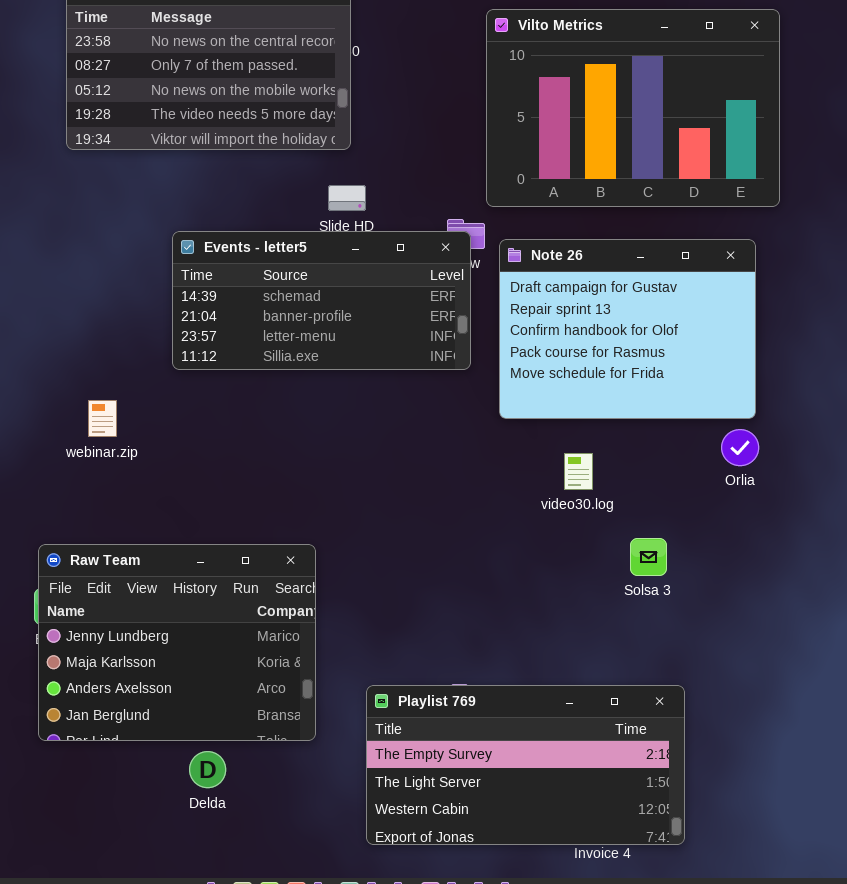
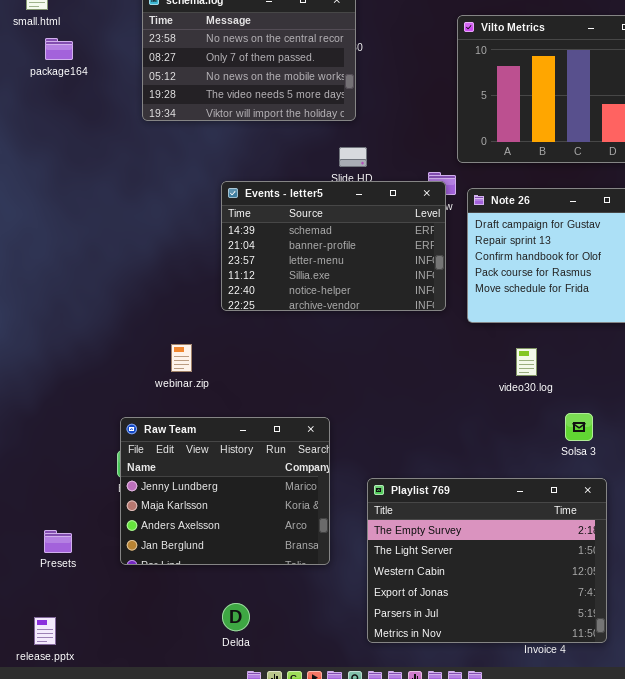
Events - letter5: [172,231,471,370] -> [221,181,446,311], resized
webinar.zip: [88,400,117,437] -> [171,344,192,372], moved
Playlist 769: [366,685,685,845] -> [367,478,607,643], resized
Delda: [189,751,226,788] -> [222,603,250,631], moved

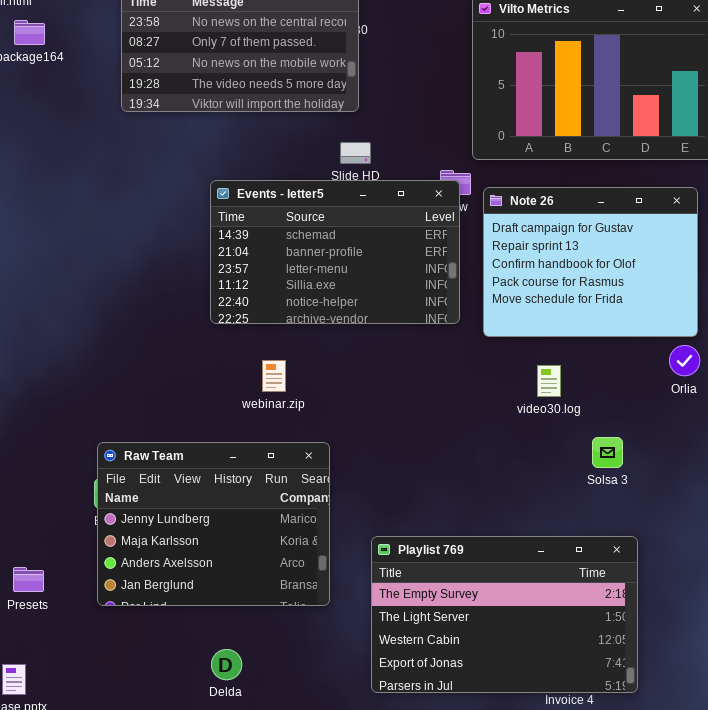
webinar.zip: [171,344,192,372] -> [262,360,286,392], moved
Playlist 769: [367,478,607,643] -> [371,536,638,693], resized

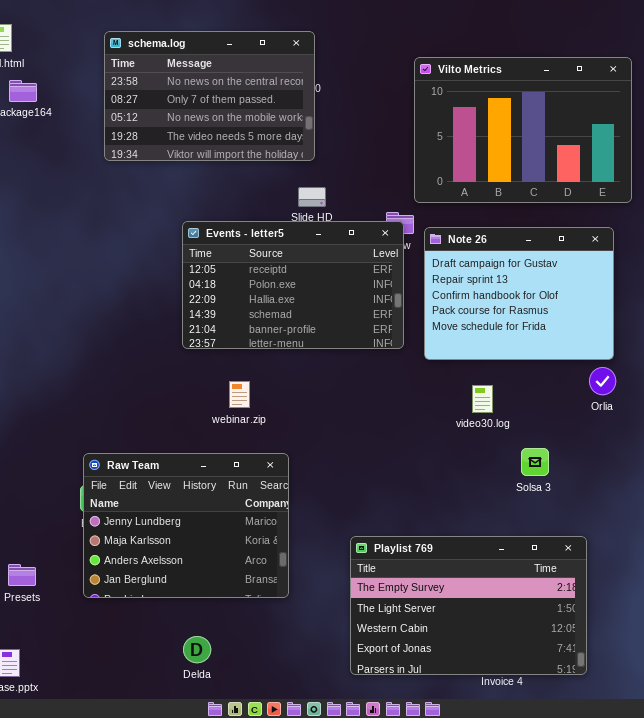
Events - letter5: [210,180,460,324] -> [182,221,404,349], scrolled up 3 rows
Playlist 769: [371,536,638,693] -> [350,536,587,675], moved

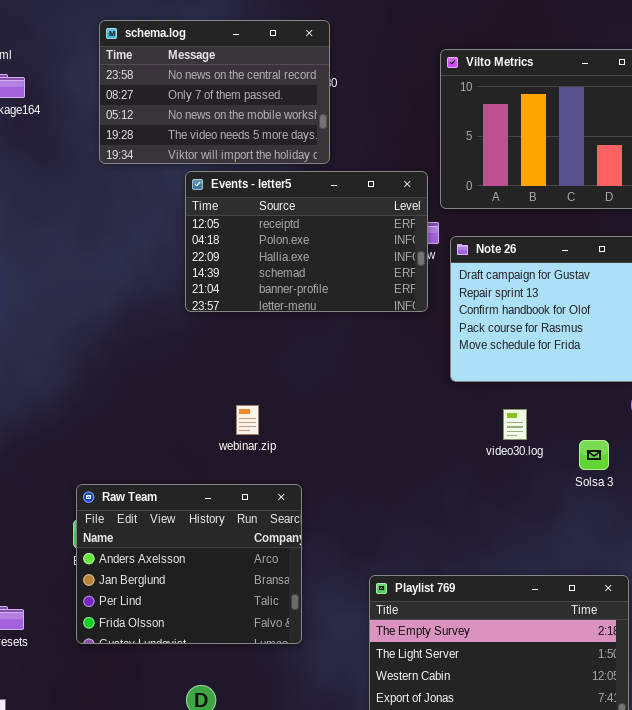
Events - letter5: [182,221,404,349] -> [185,171,428,312], moved
Solsa 3: [521,448,549,476] -> [579,440,609,470], moved
Raw Team: [83,453,289,598] -> [76,484,302,644], scrolled down 2 rows

